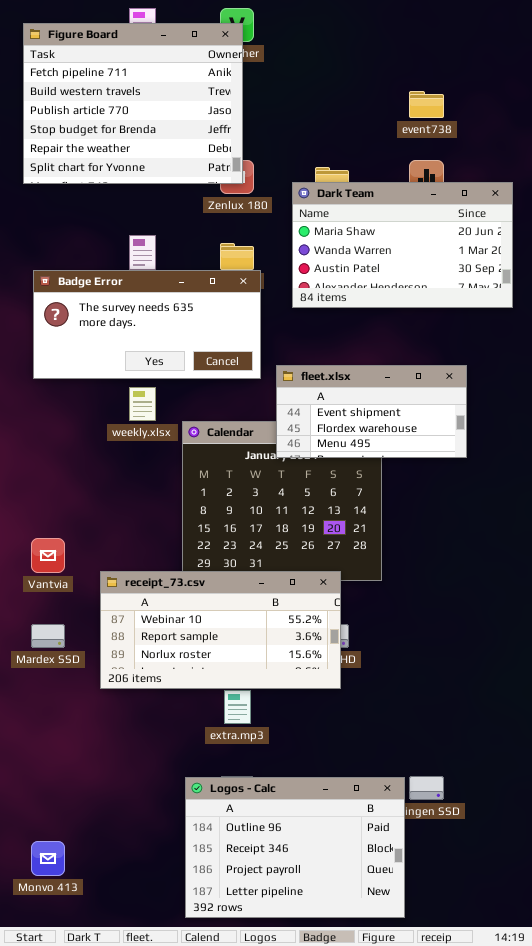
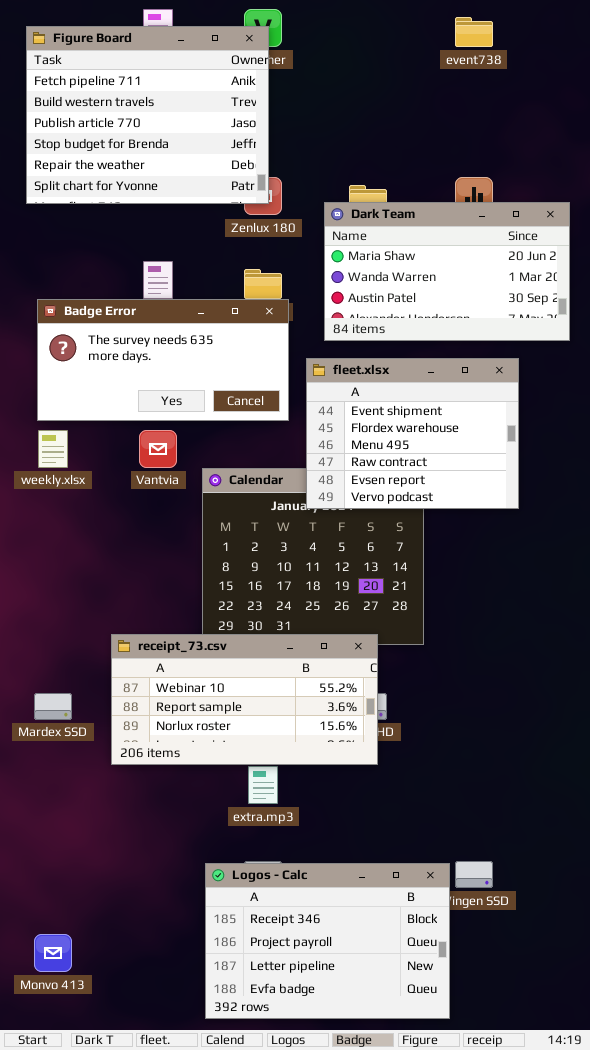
event738: [409,91,444,118] -> [455,17,493,47], moved
fleet.xlsx: [276,365,467,458] -> [306,358,519,509], resized
weekly.xlsx: [129,387,156,421] -> [38,430,68,468], moved
Vantvia: [31,538,65,573] -> [139,430,177,468], moved
Logos - Calc: [185,777,405,918] -> [205,863,450,1019], scrolled down 1 row

